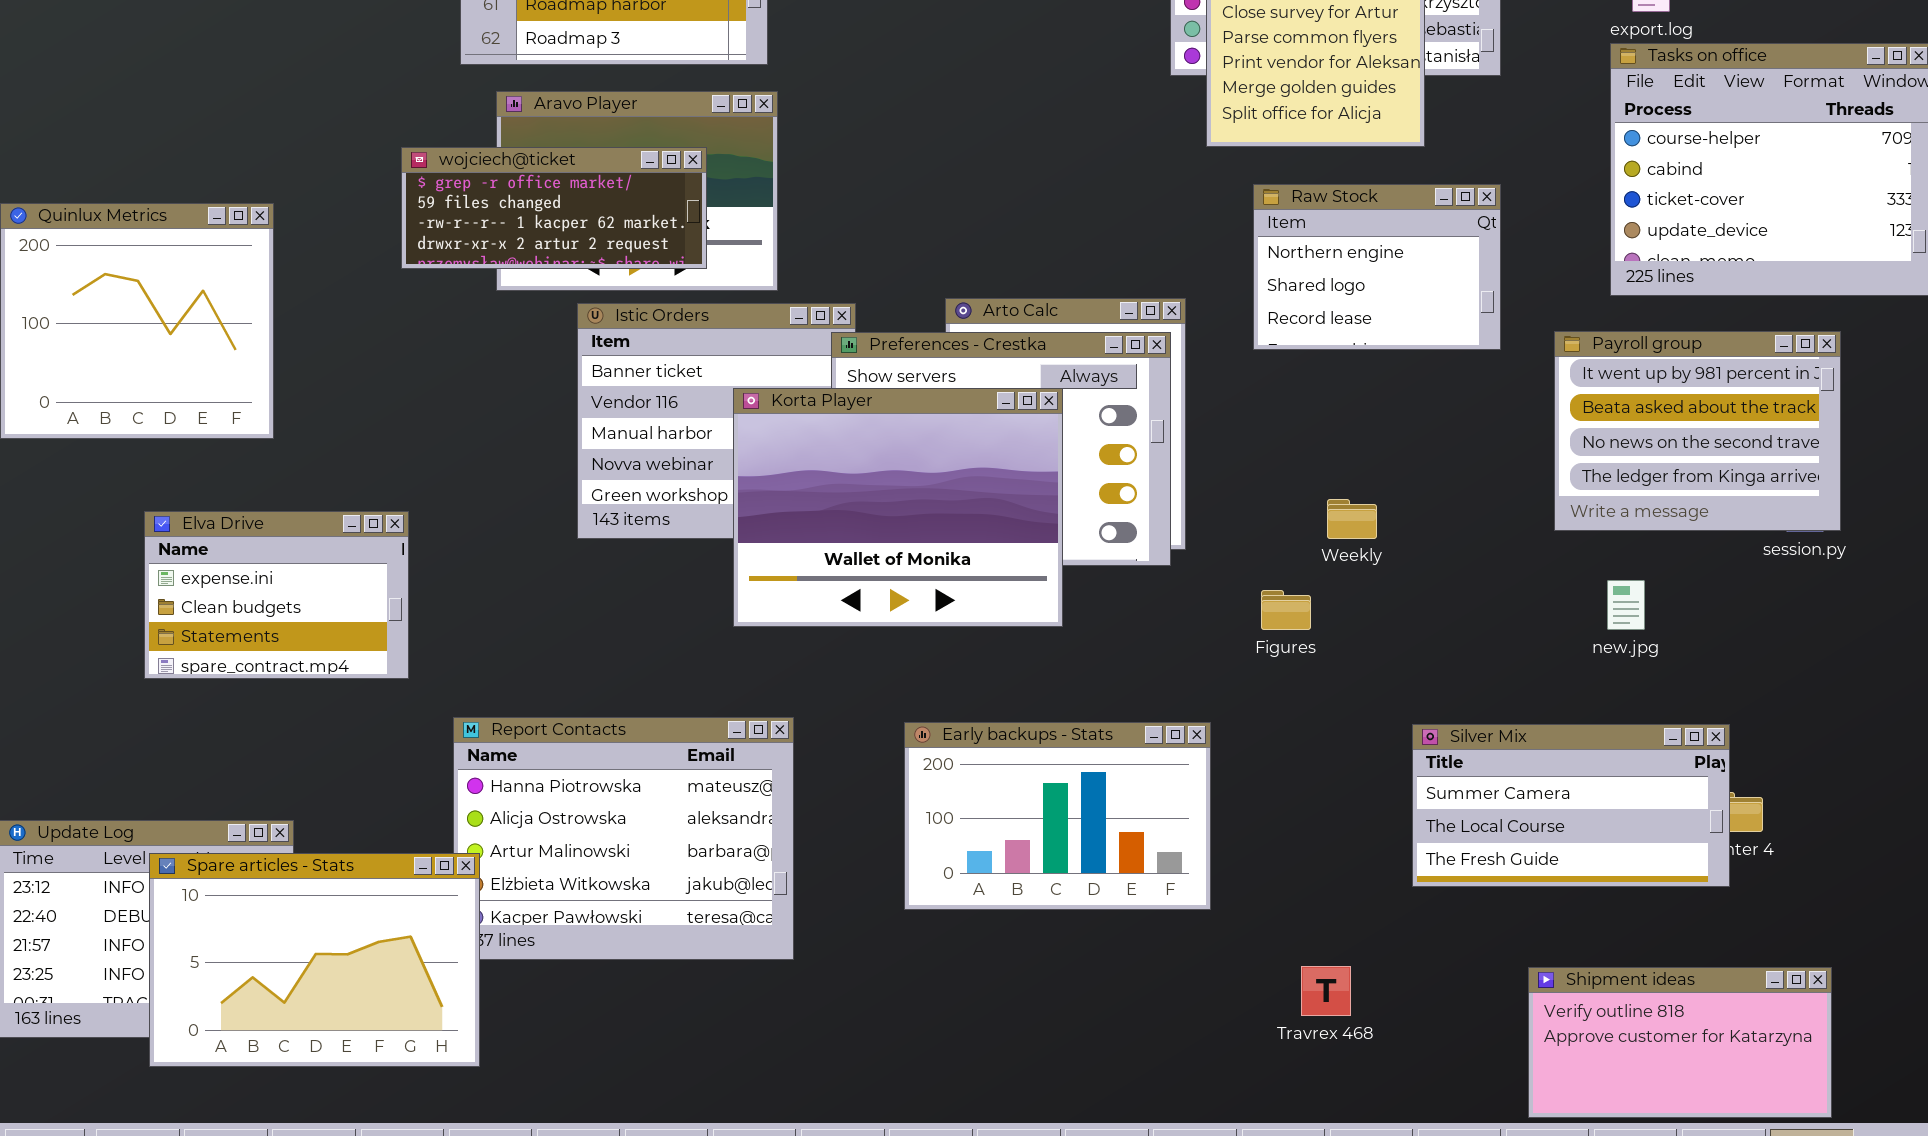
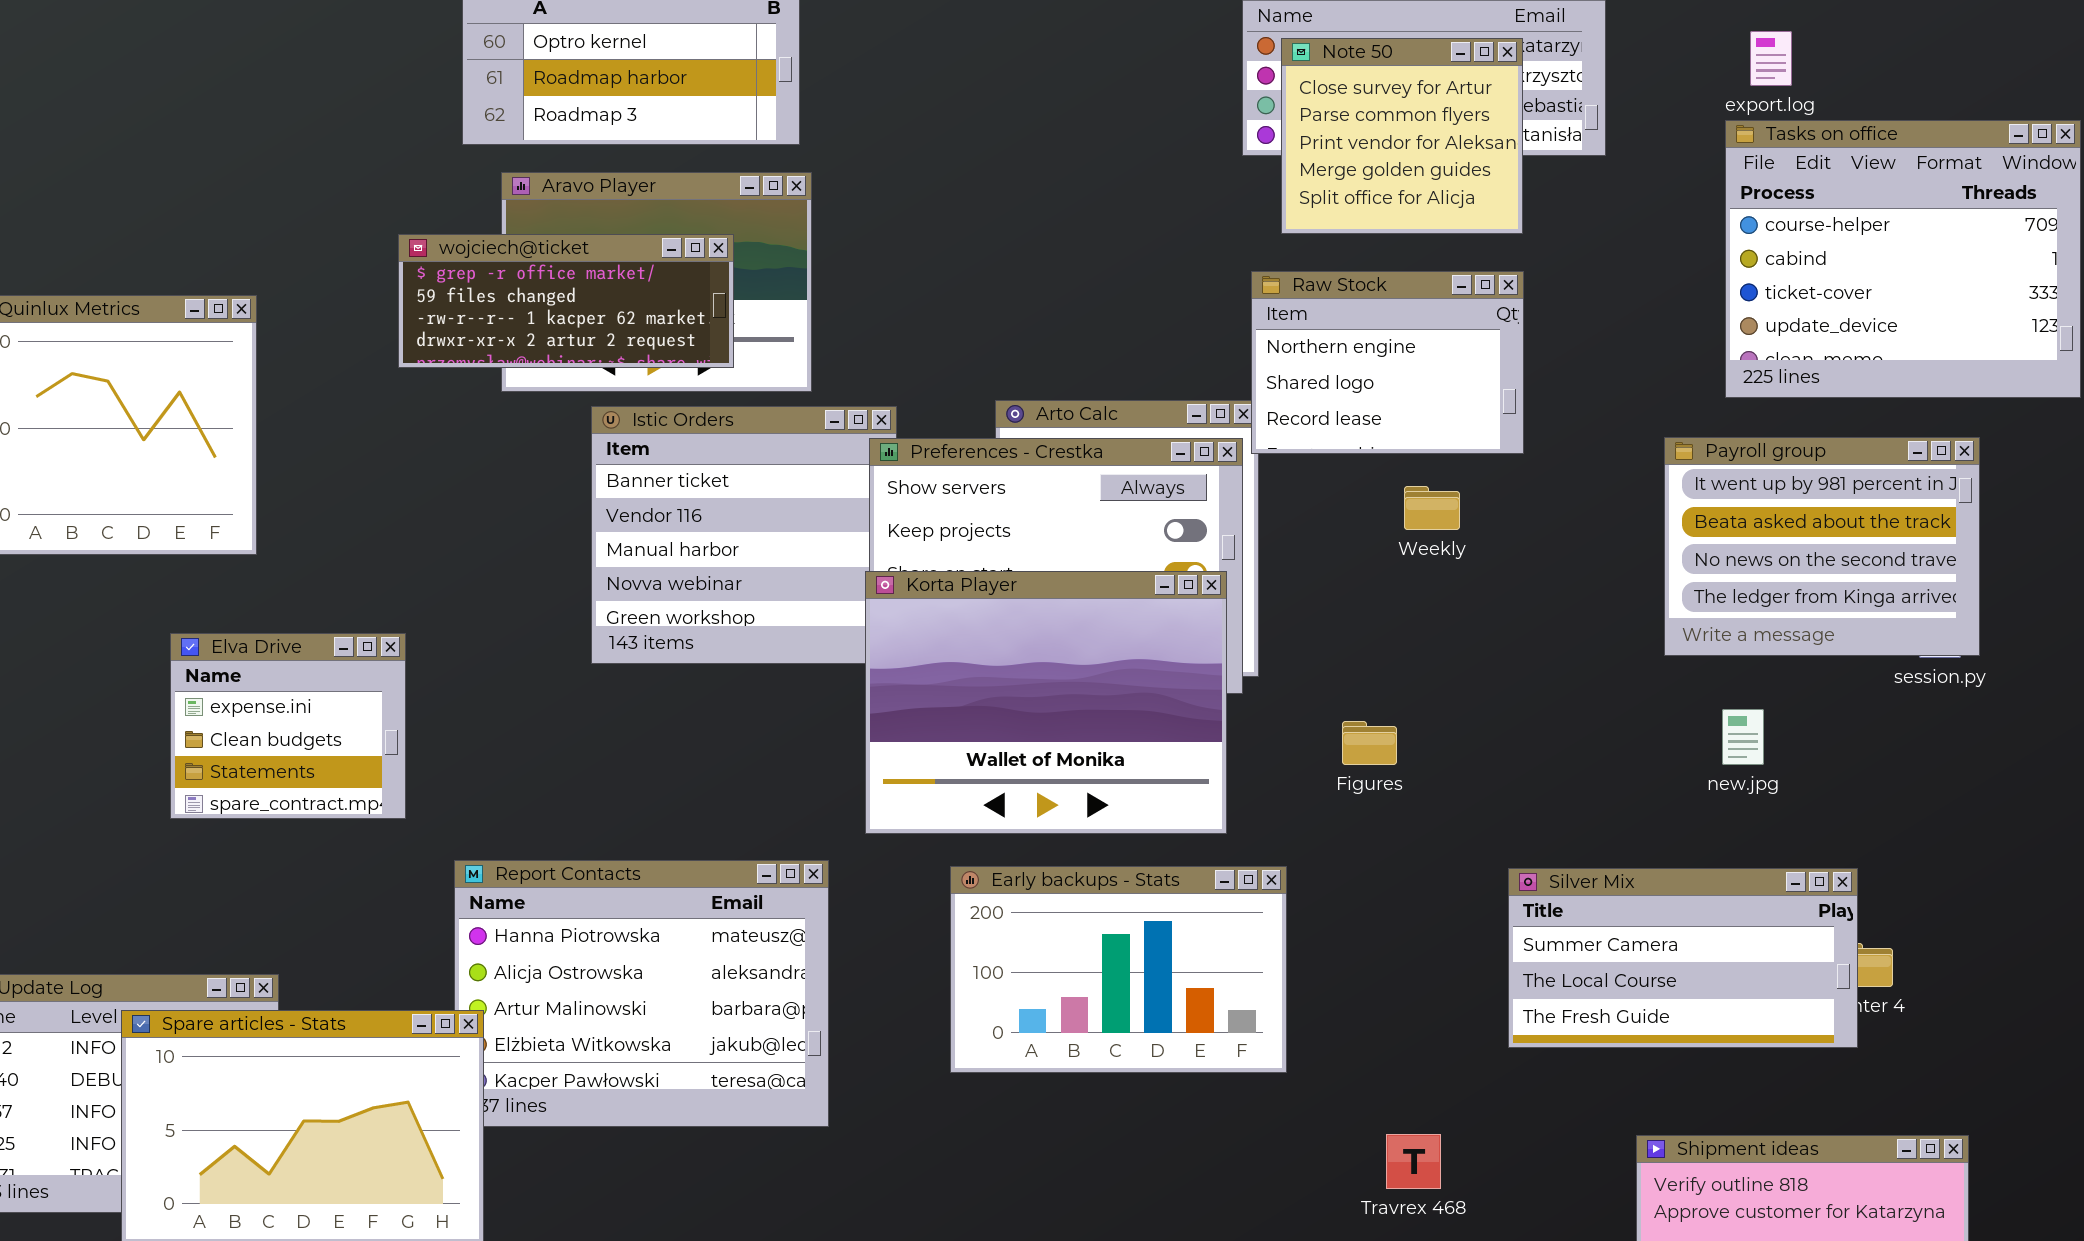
Raw Stock: [1253,184,1501,350] -> [1251,271,1524,454], moved
Korta Player: [733,388,1063,627] -> [865,571,1227,834], moved
Weekly: [1327,499,1377,539] -> [1404,486,1460,530], moved
Elva Drive: [144,511,409,679] -> [170,633,406,819], resized

